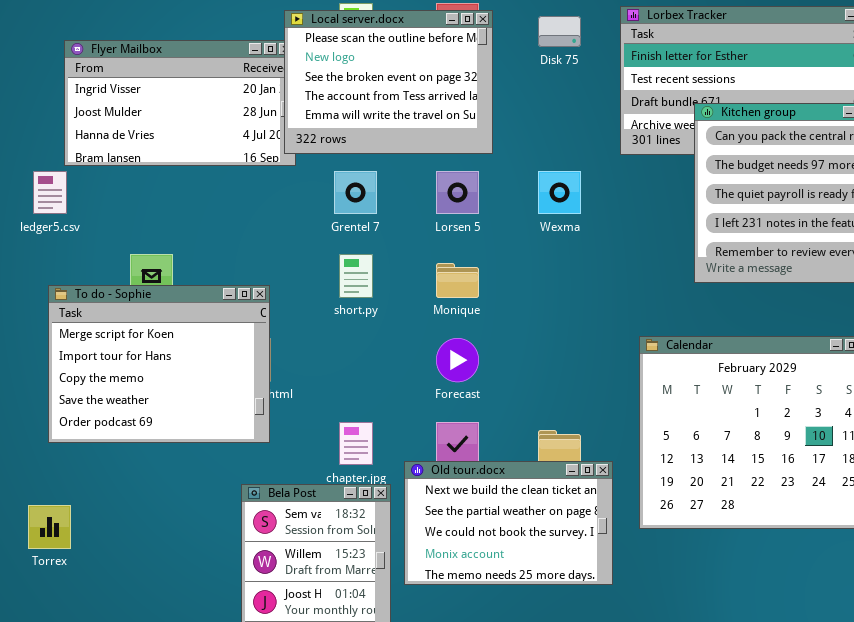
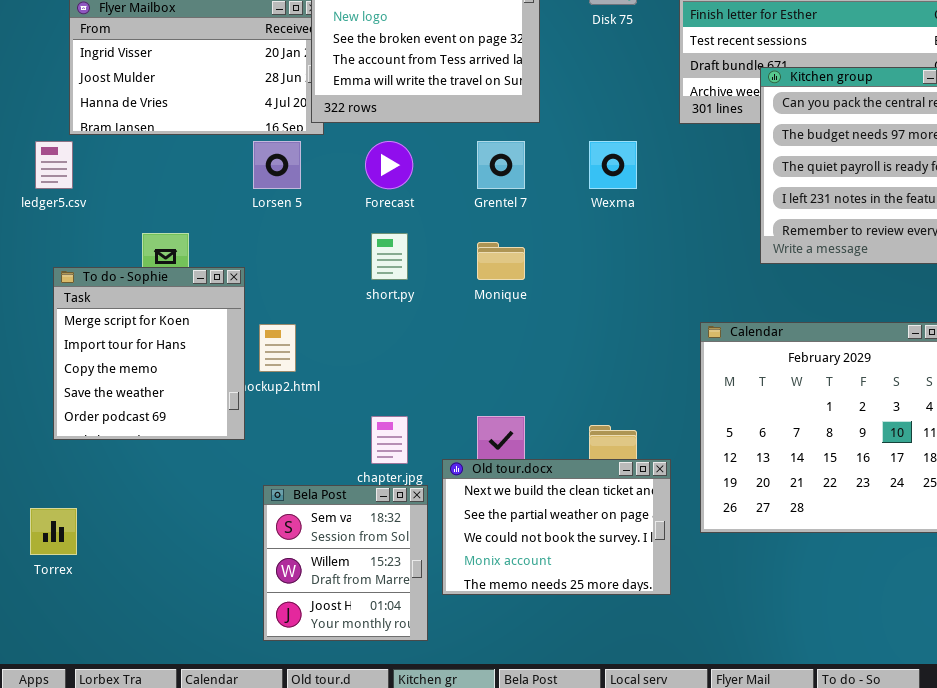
Grentel 7: [334,171,377,214] -> [477,141,525,189], moved
Lorsen 5: [436,171,479,214] -> [253,141,301,189], moved
To do - Sophie: [48,285,270,443] -> [53,267,245,440], resized
Forecast: [436,338,479,382] -> [365,141,413,189], moved

